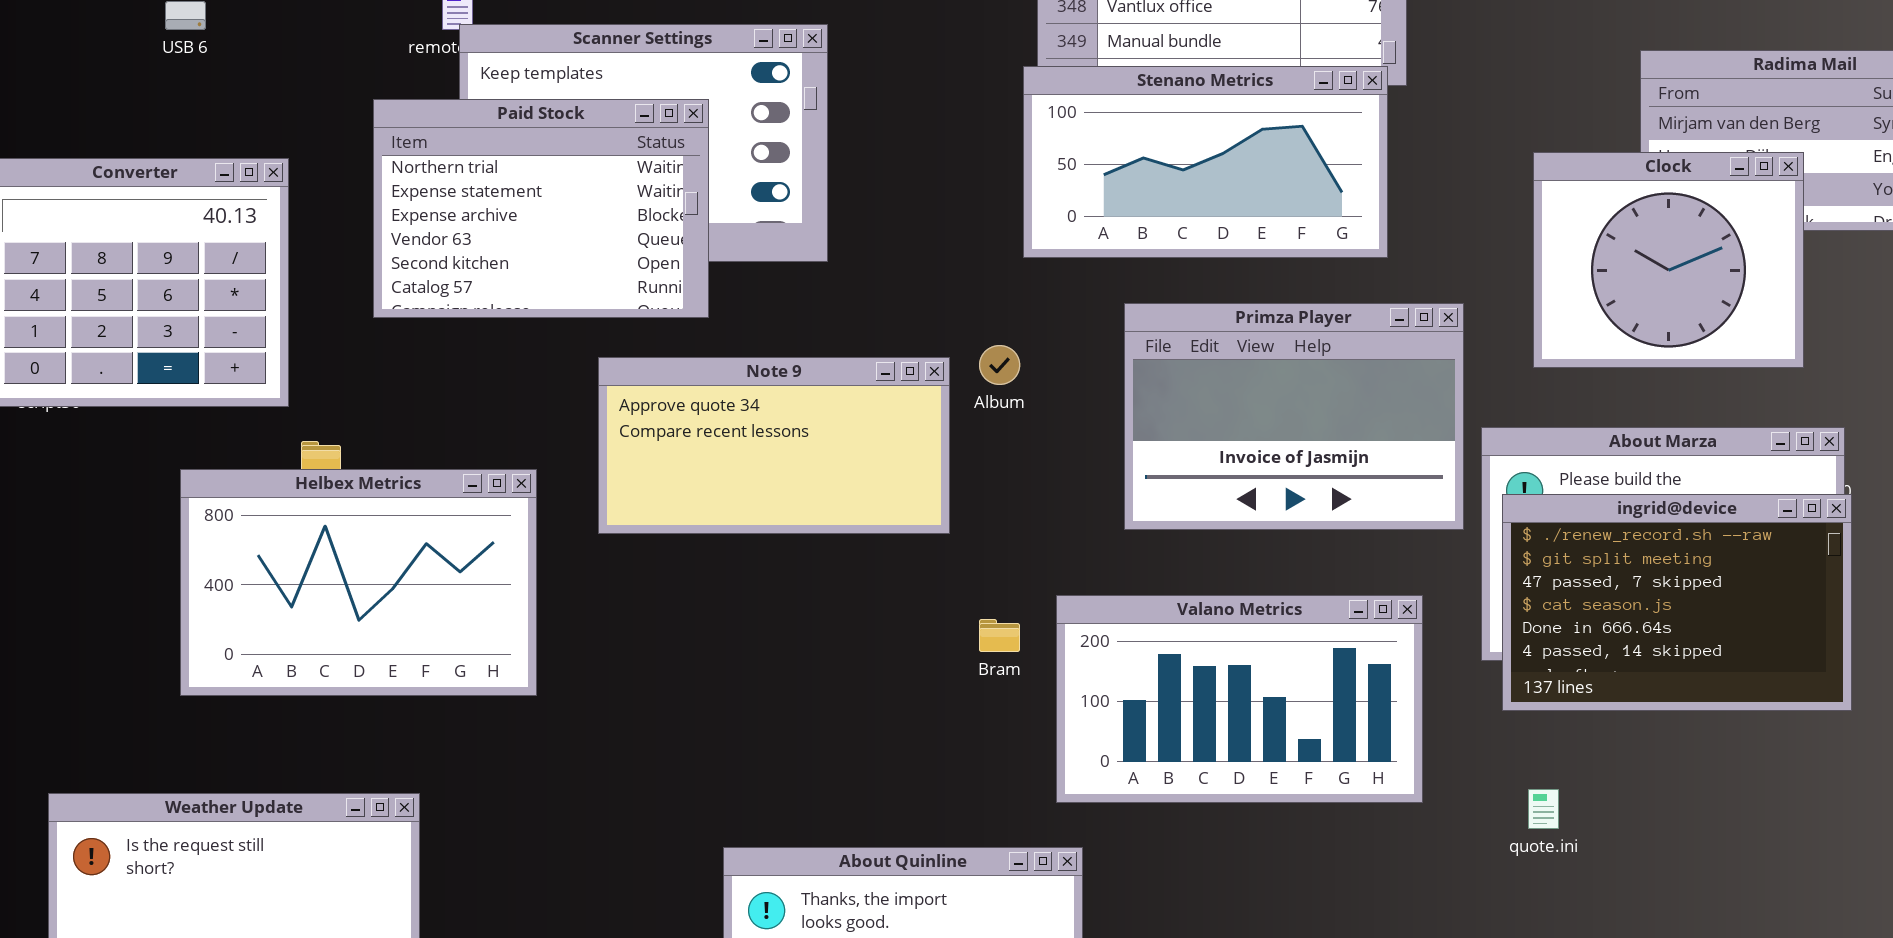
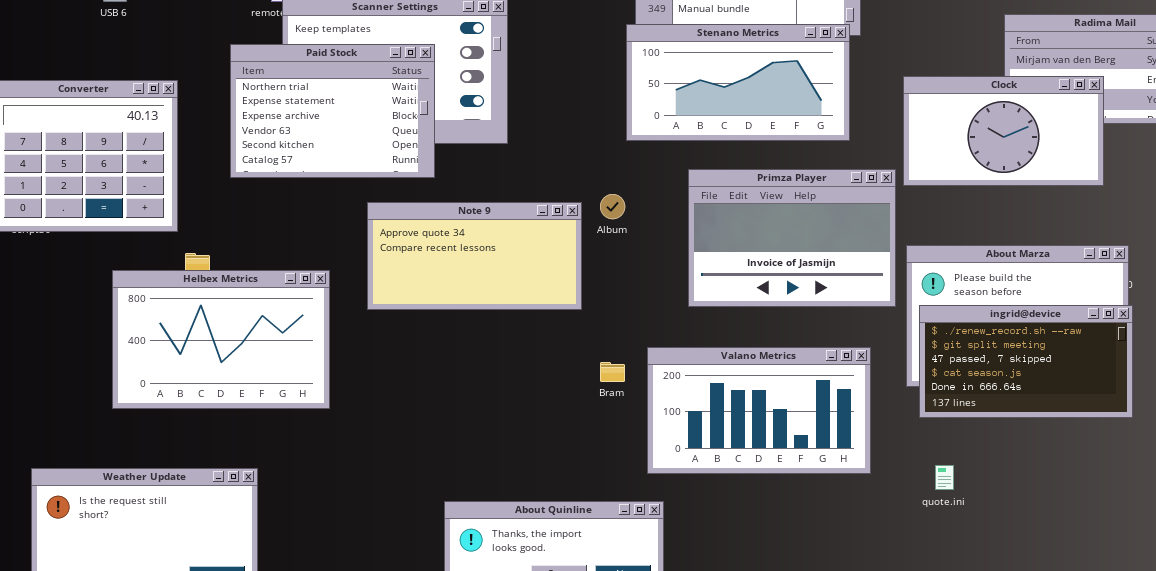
Clock: [1533,152,1804,368] -> [903,76,1104,186], resized
ingrid@device: [1502,494,1852,711] -> [919,305,1133,418], resized

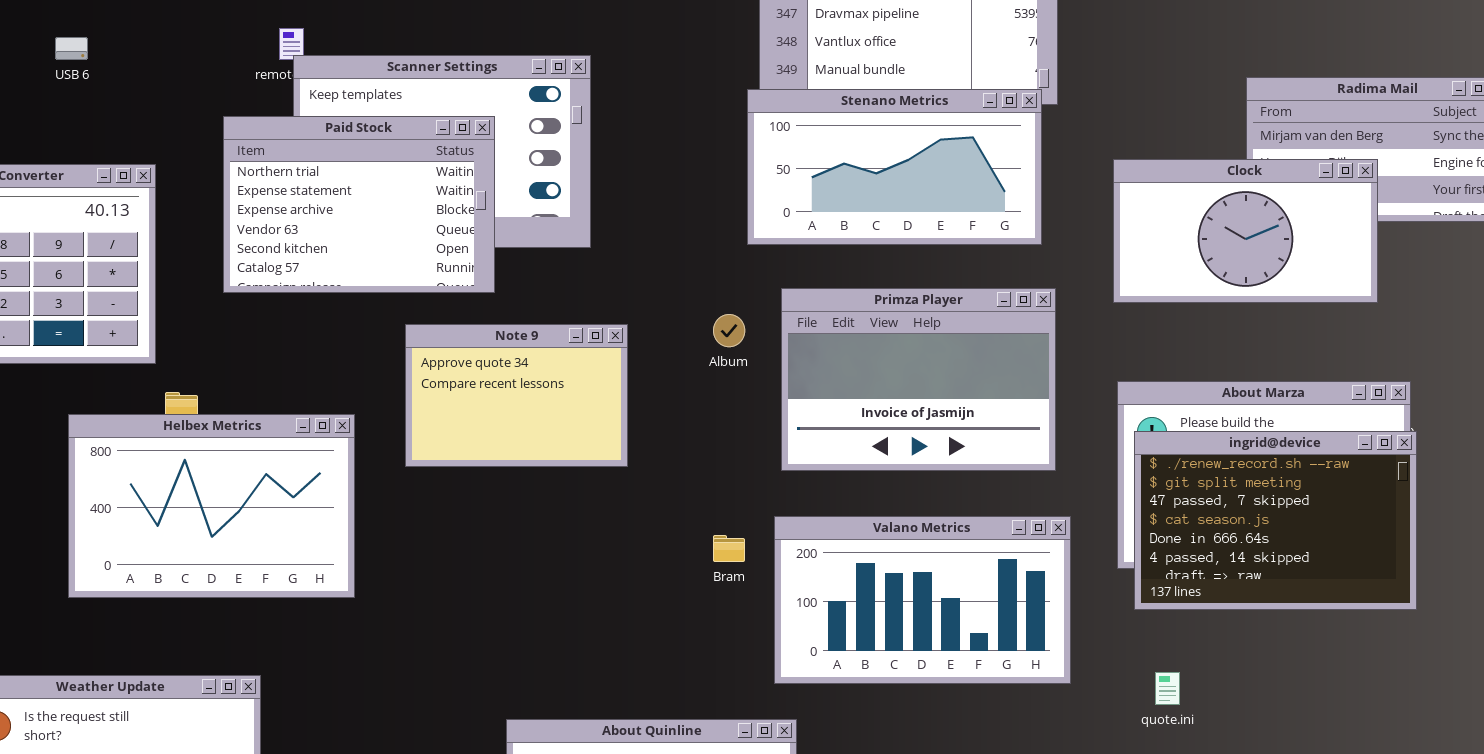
Primza Player: [688,169,896,307] -> [781,288,1056,471], moved
Note 9: [367,202,582,310] -> [405,324,628,467], resized
ingrid@device: [919,305,1133,418] -> [1134,431,1417,610], resized

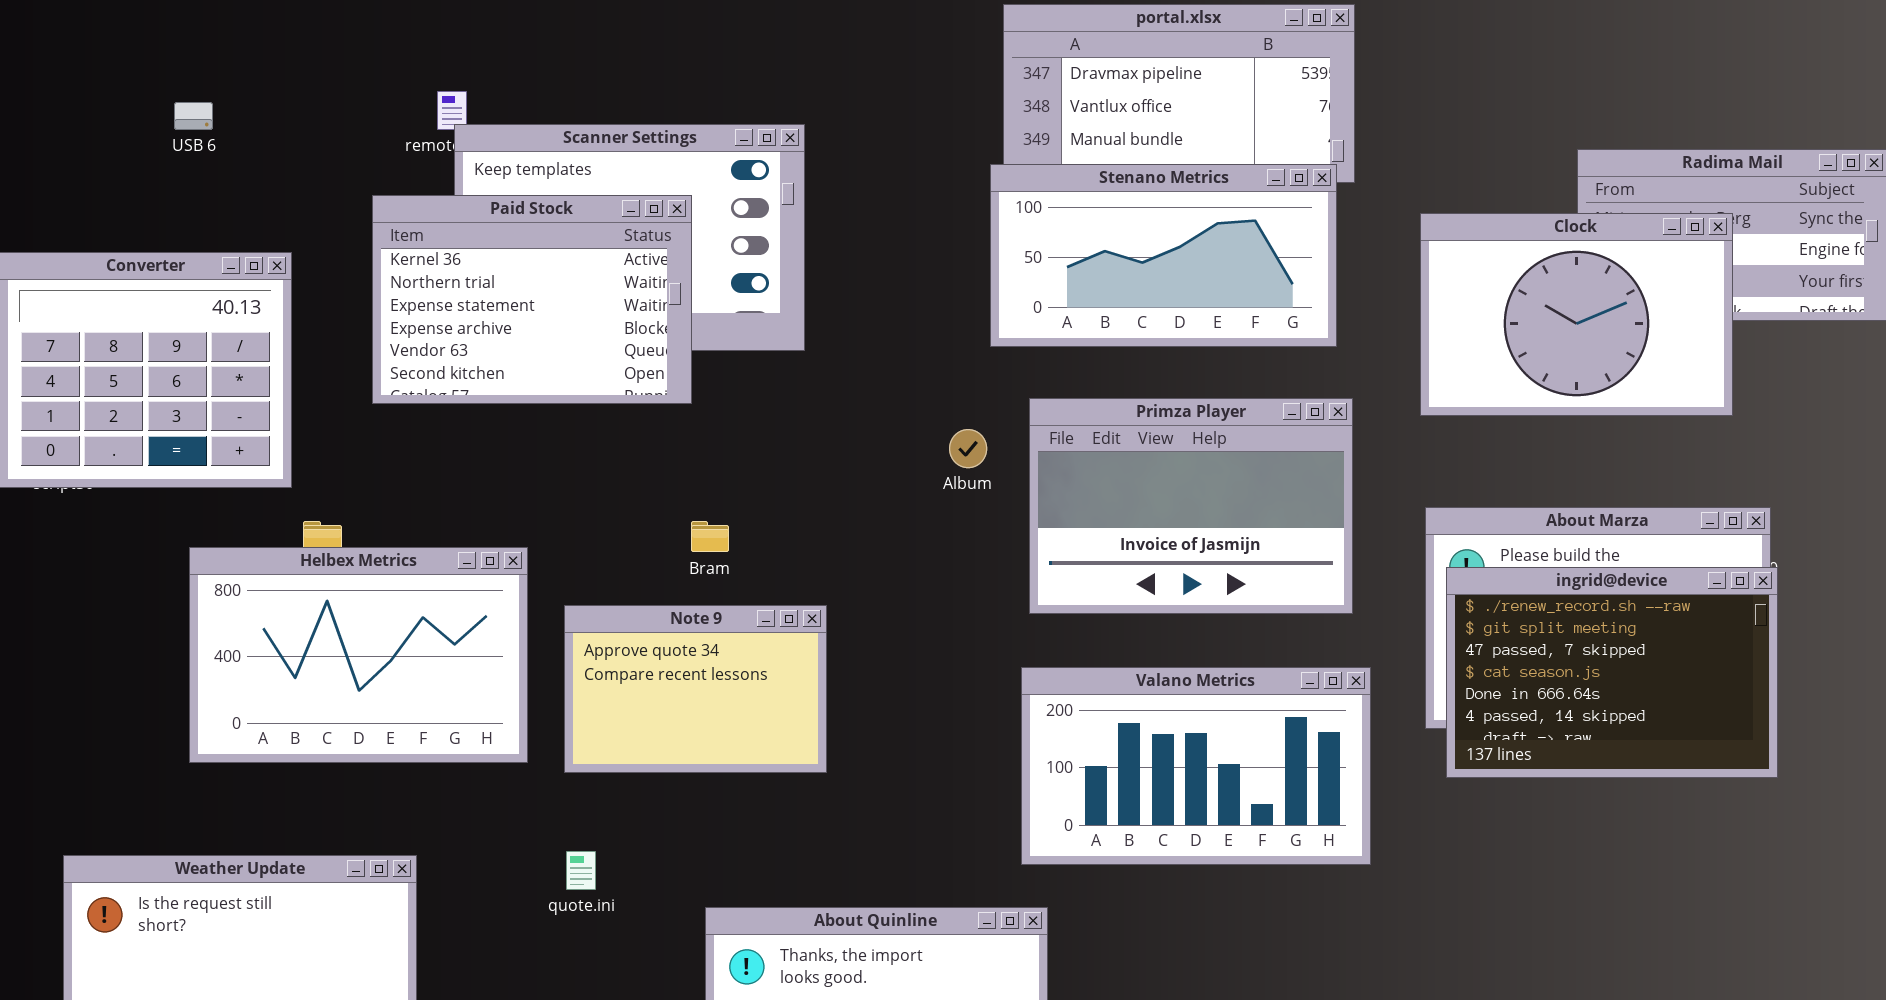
Paid Stock: [223,116,495,293] -> [372,195,692,404], scrolled up 1 row
Clock: [1113,159,1378,303] -> [1420,213,1733,416], resized
Note 9: [405,324,628,467] -> [564,605,827,773], moved
Bram: [713,535,745,562] -> [691,521,729,552], moved
quote.ini: [1155,672,1180,705] -> [566,851,596,890], moved

